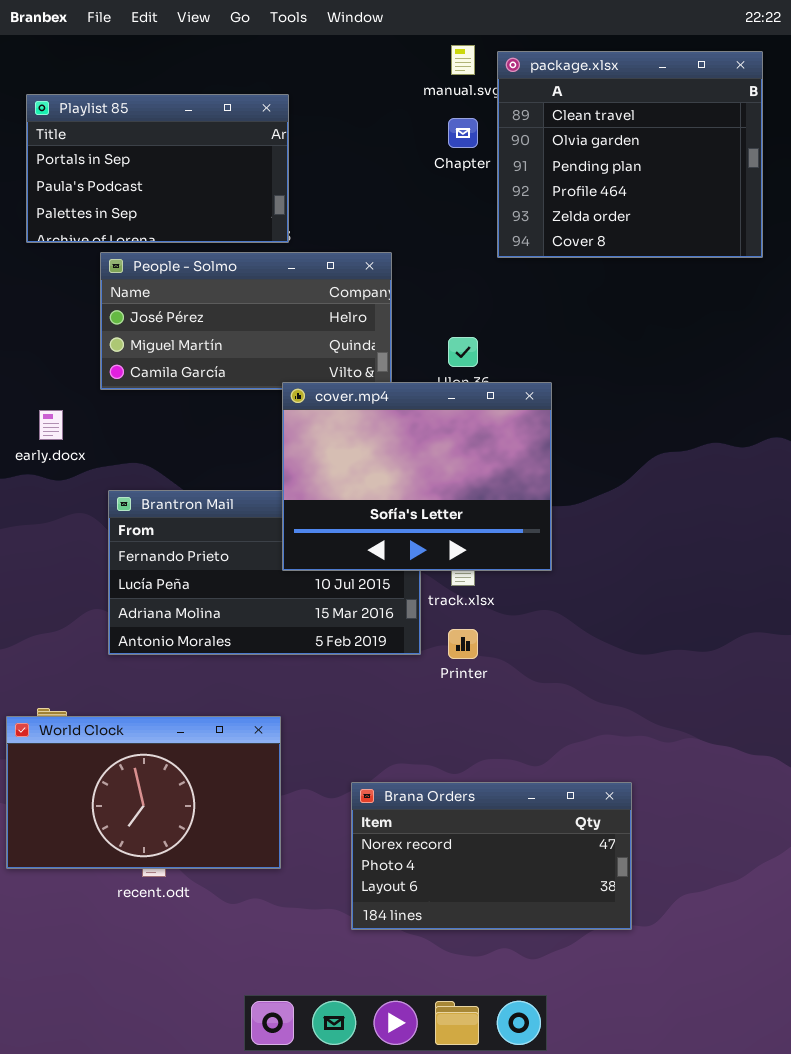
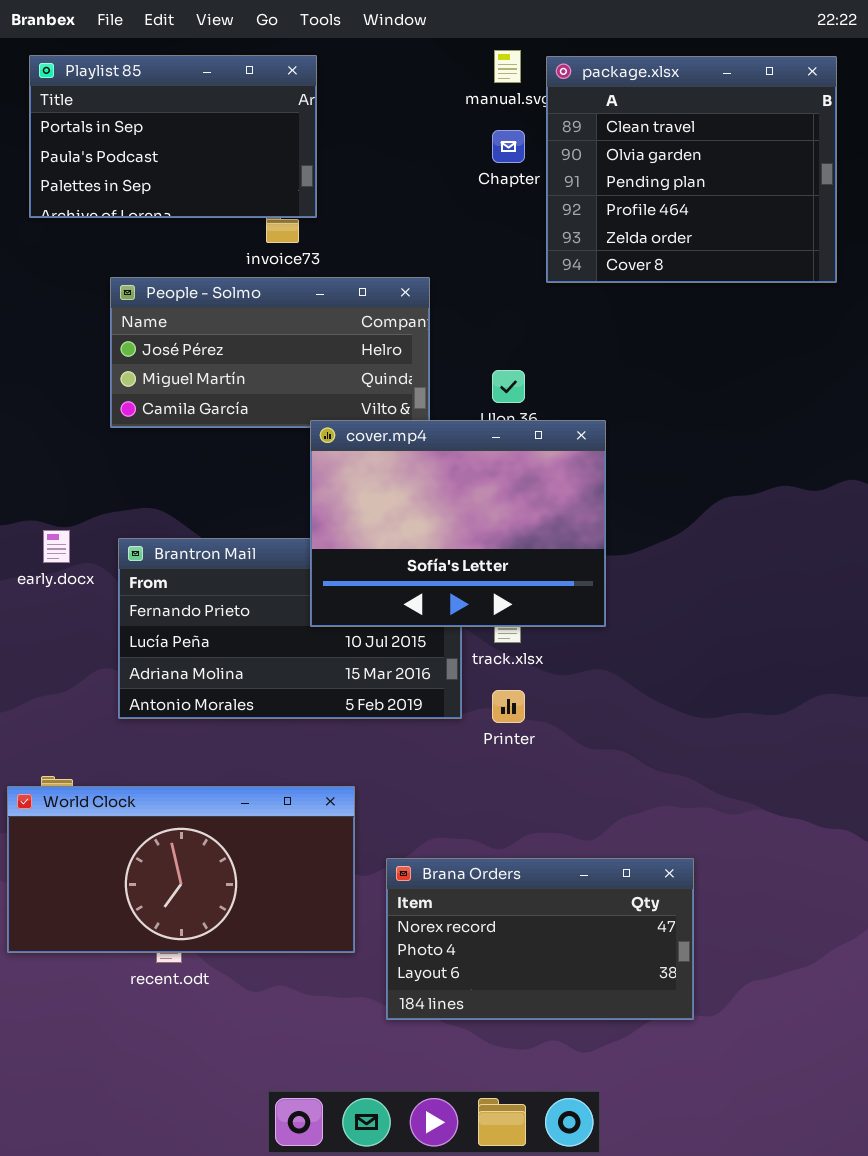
Playlist 85: [26,94,289,243] -> [29,55,317,218], moved
early.docx: [39,410,63,440] -> [43,530,70,563], moved
World Clock: [6,716,281,869] -> [7,786,355,953], resized

